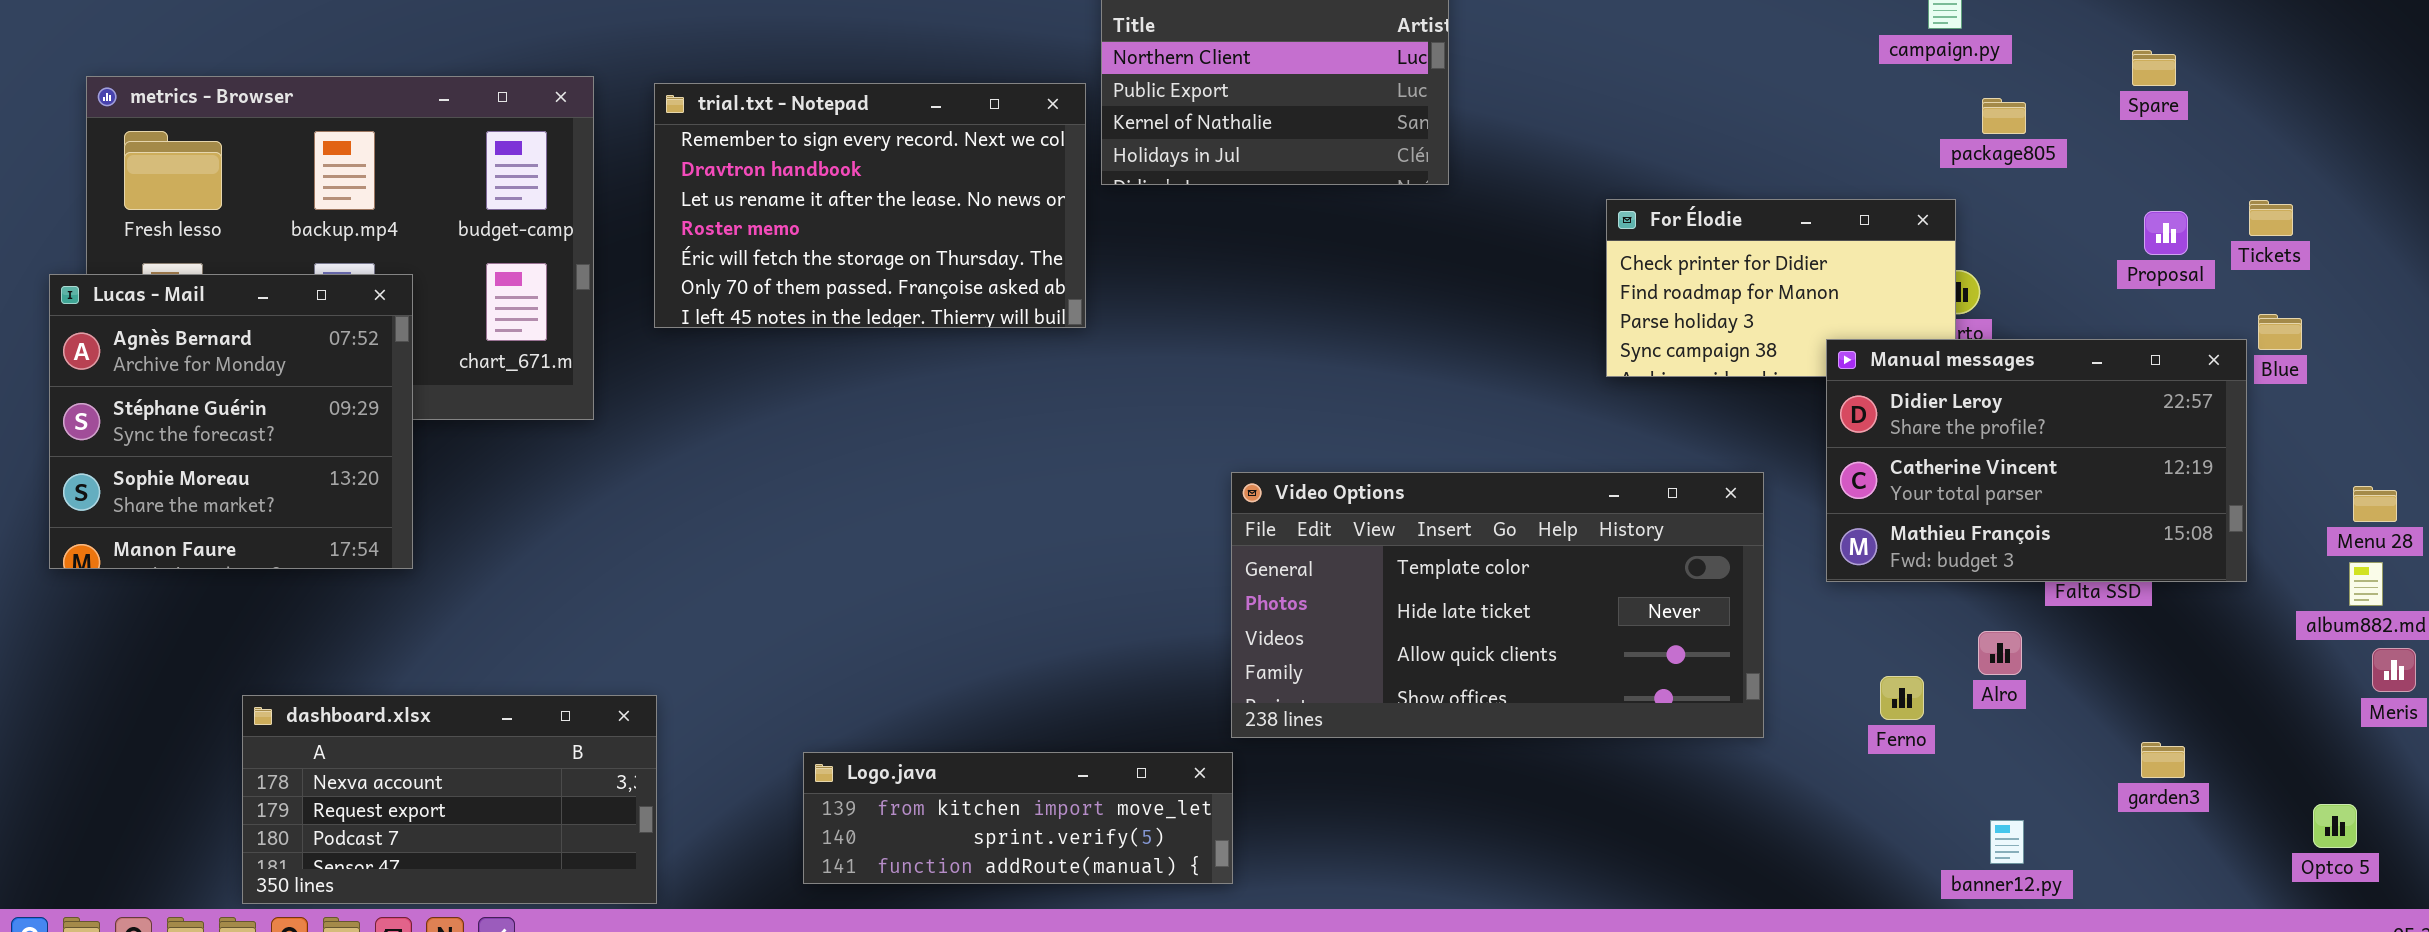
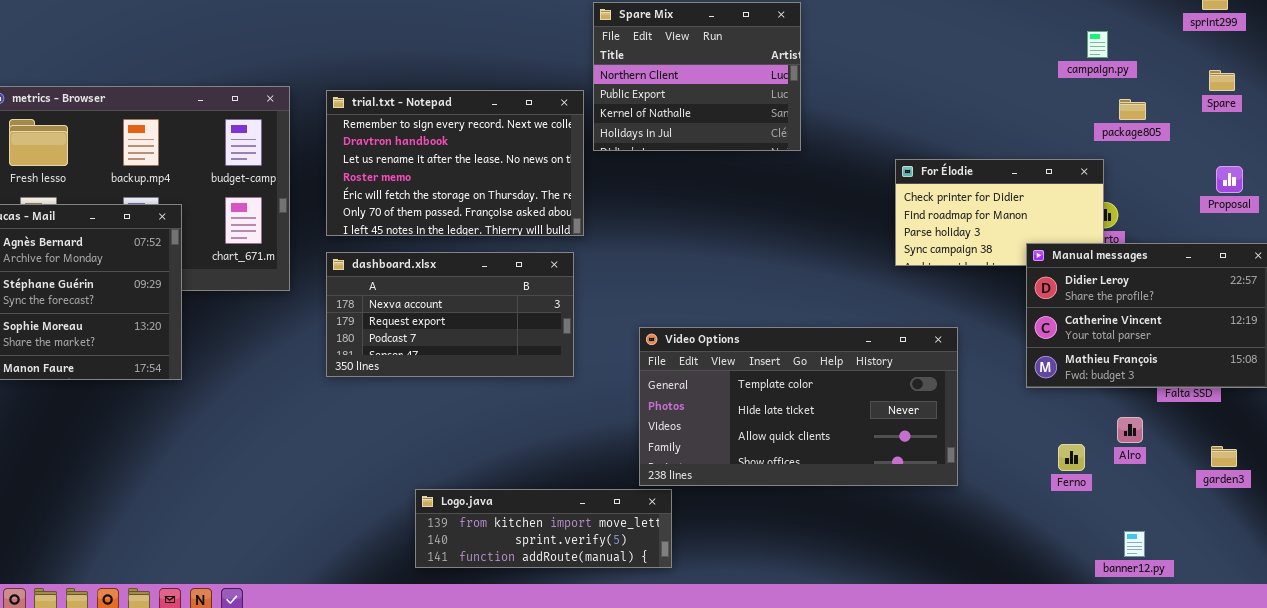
Video Options: [1231,472,1764,738] -> [639,327,958,486], moved
dashboard.xlsx: [242,695,657,904] -> [326,252,574,377], moved
garden3: [2141,742,2185,778] -> [1211,446,1237,467], moved

